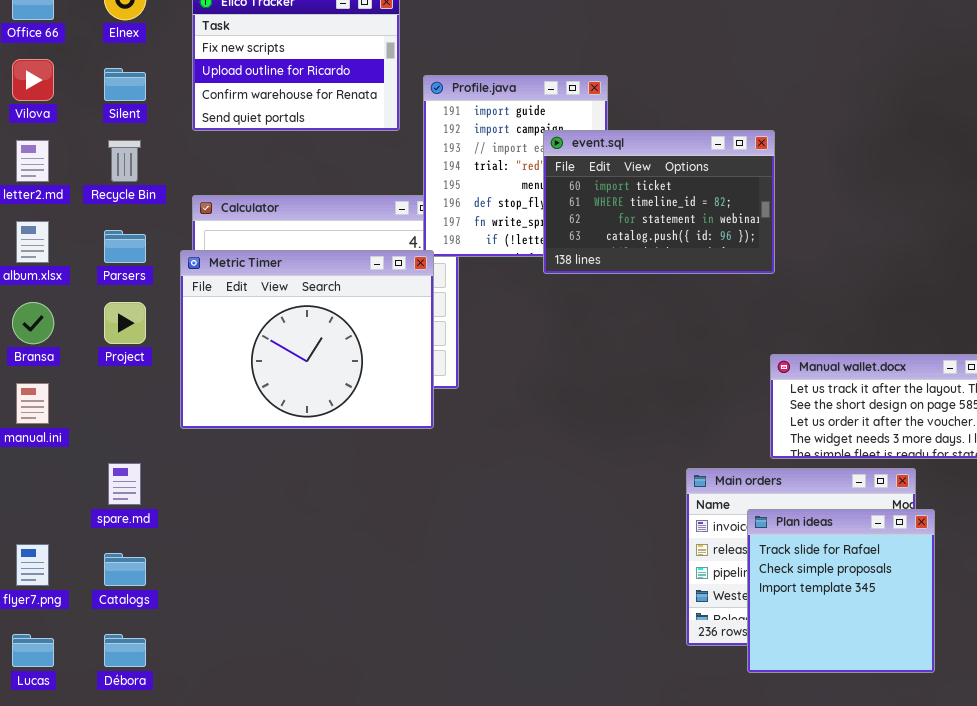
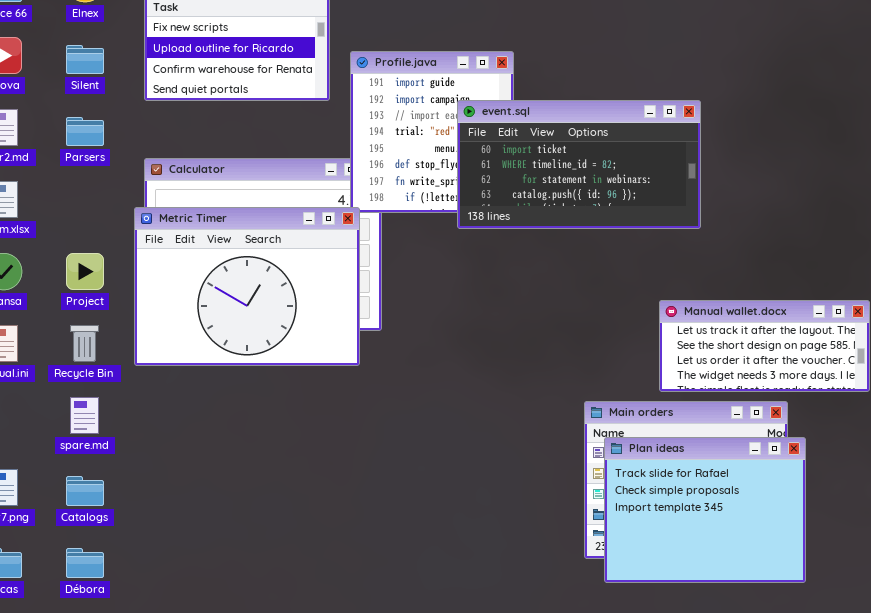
event.sql: [543,130,775,274] -> [457,100,701,229], resized
Recycle Bin: [108,140,141,182] -> [70,325,99,362], moved
Parsers: [104,230,146,263] -> [66,117,104,146], moved
Plan ideas: [747,509,935,673] -> [604,437,806,583], resized

